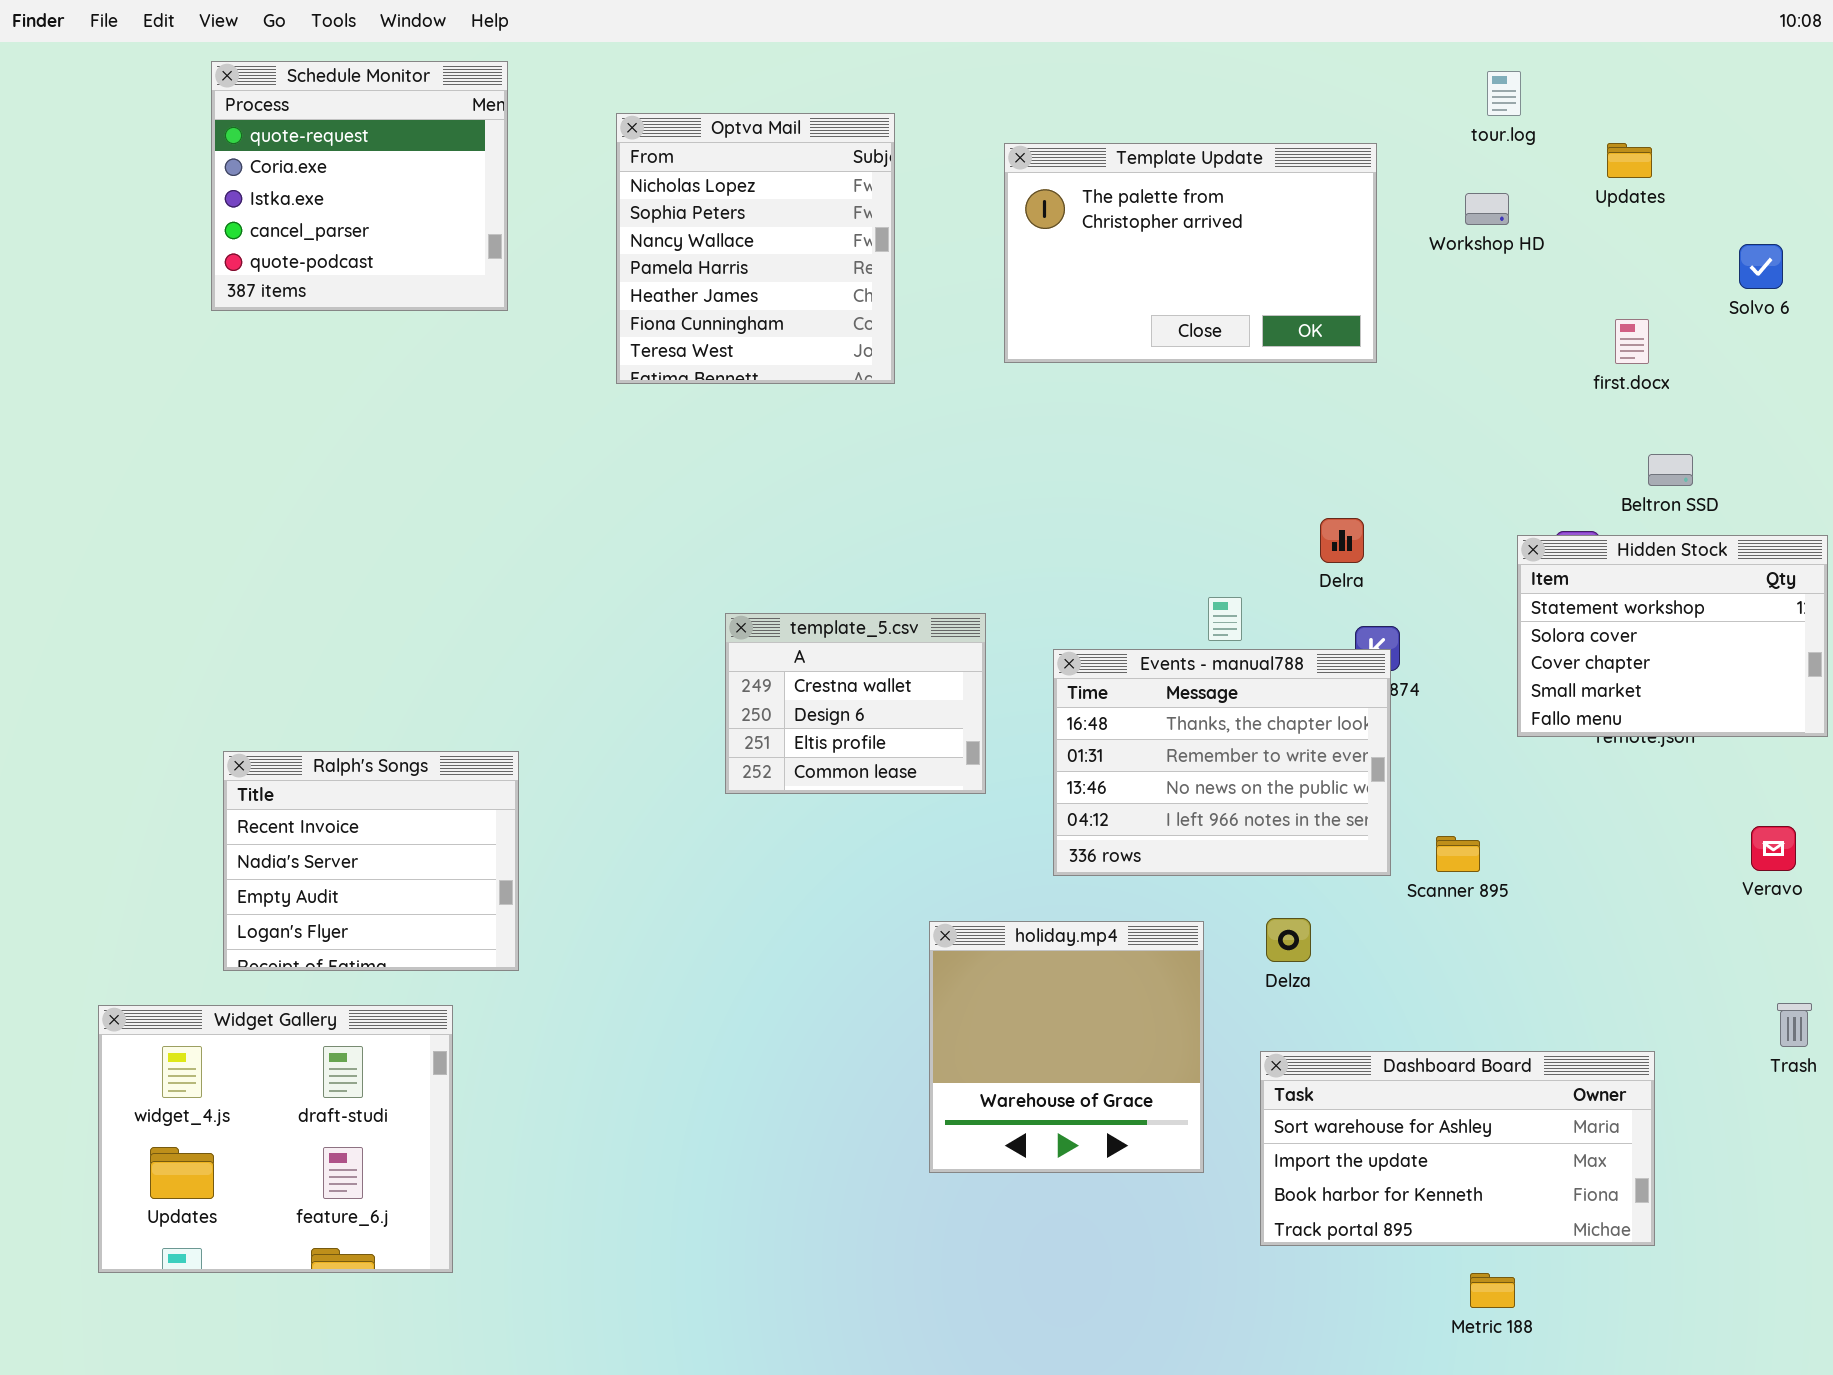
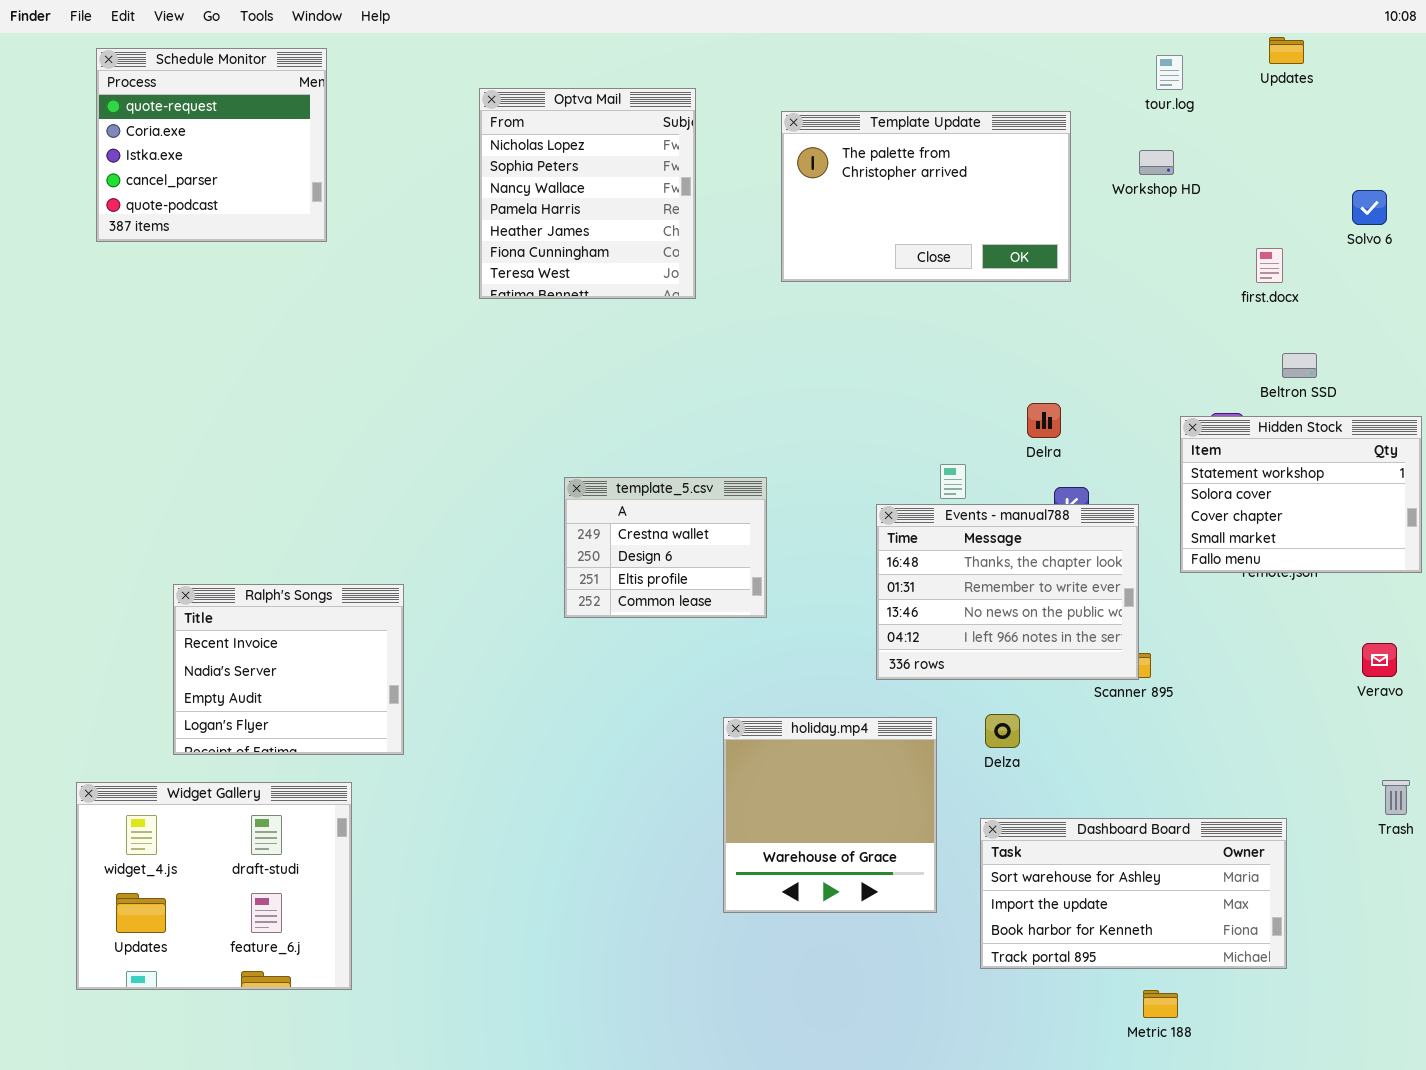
Schedule Monitor: [211,61,508,311] -> [96,48,327,242], moved
Updates: [1607,143,1652,178] -> [1269,37,1304,64], moved
Events - manual788: [1053,649,1391,876] -> [876,504,1139,680], moved

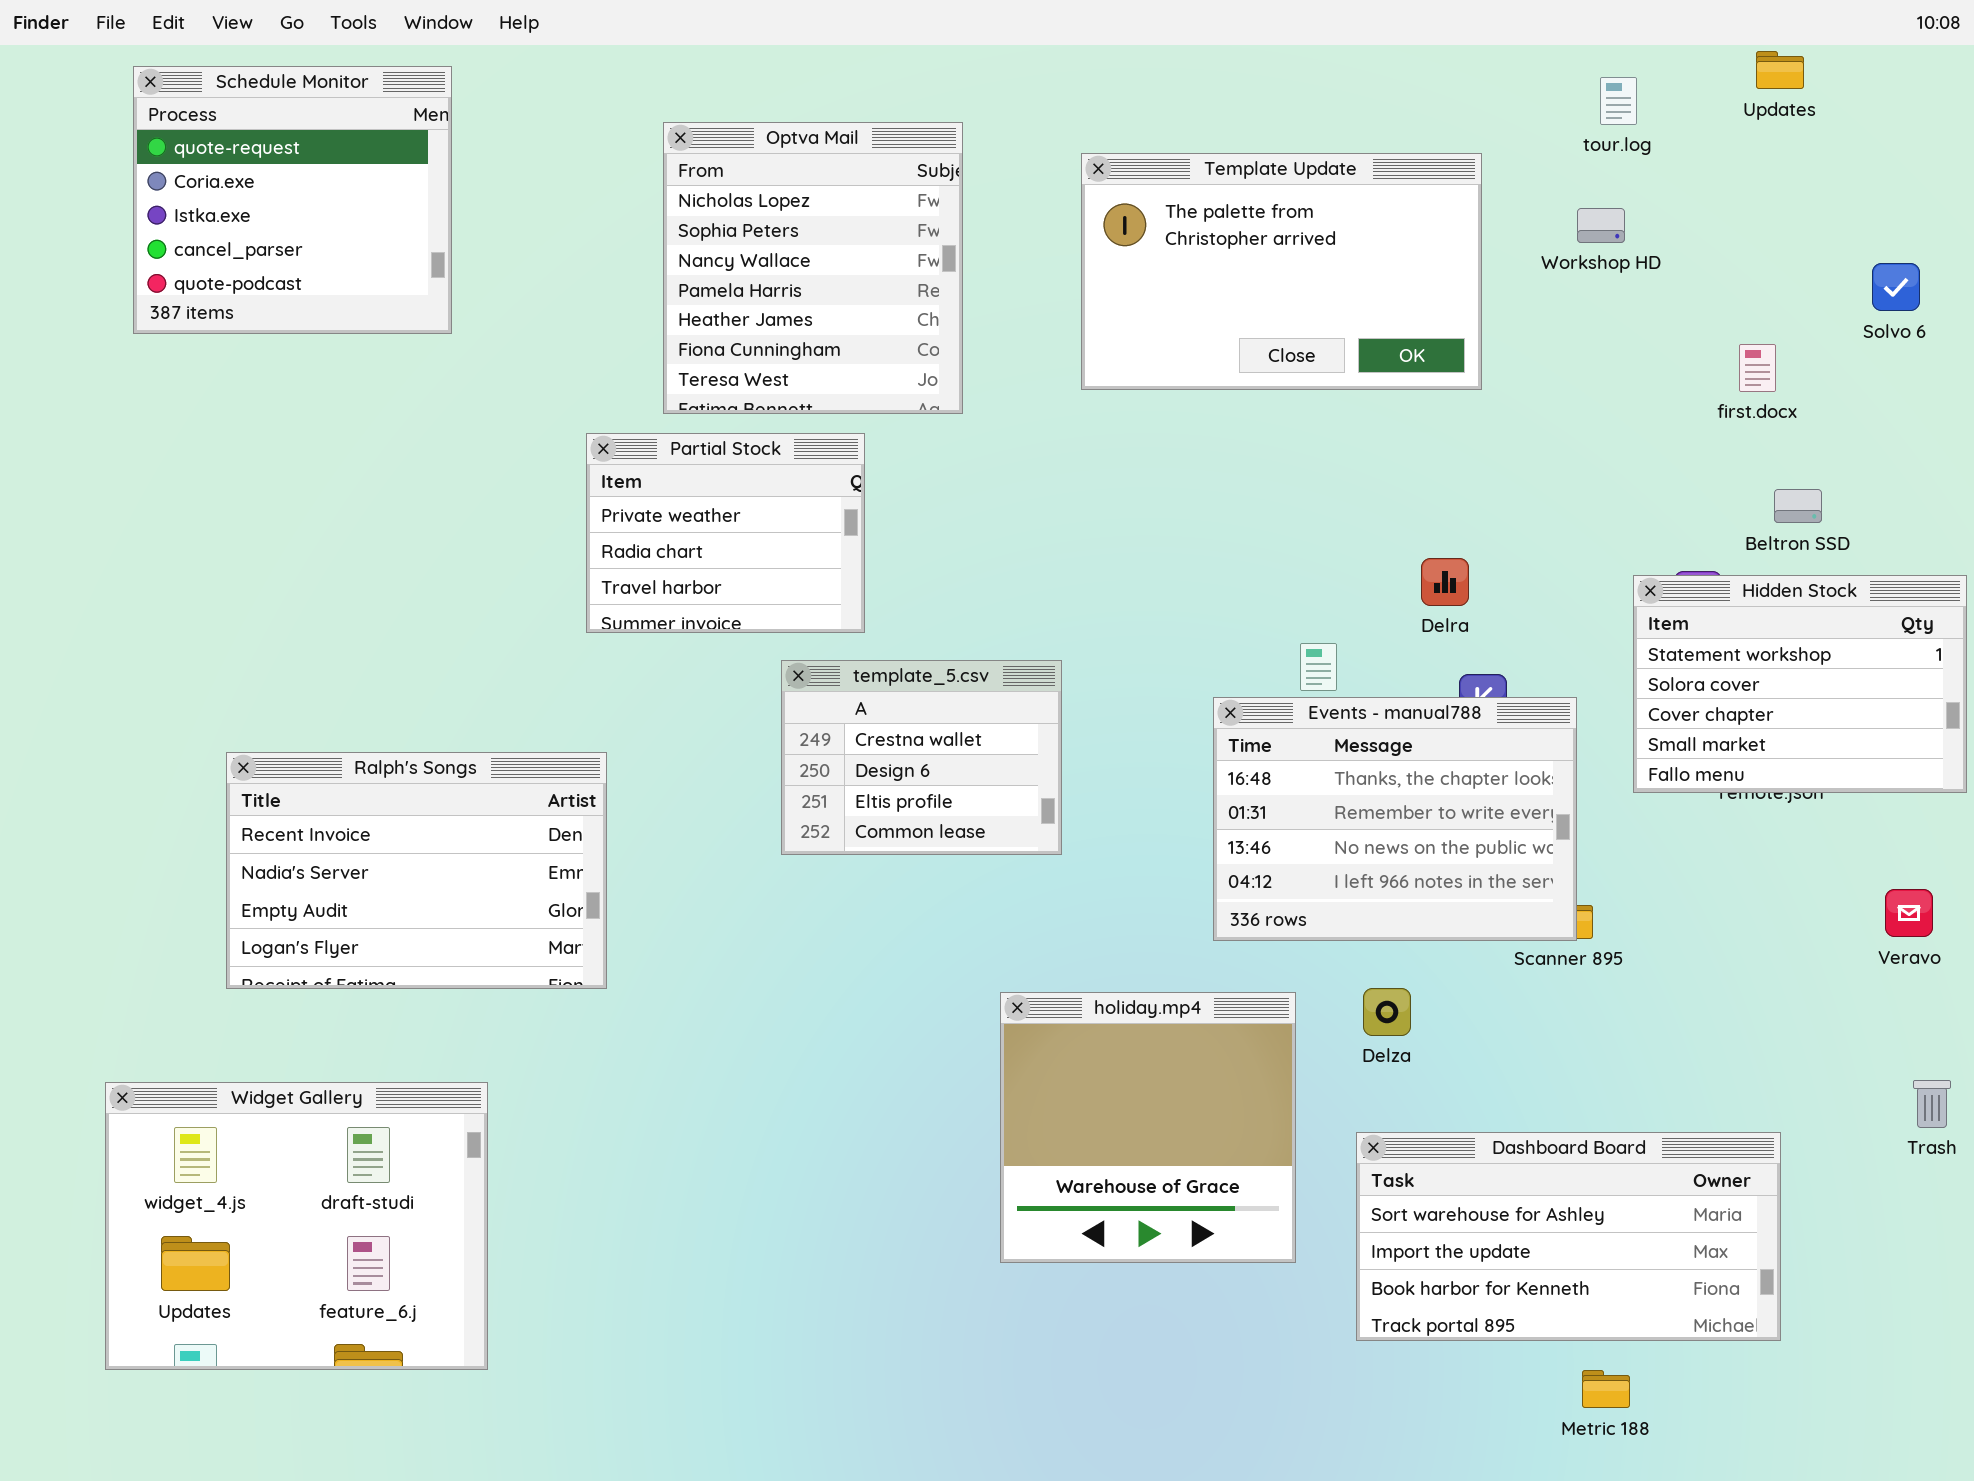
Partial Stock: none -> [586,433,865,633], opened
Ralph's Songs: [173,584,404,755] -> [226,752,607,989], moved, resized

